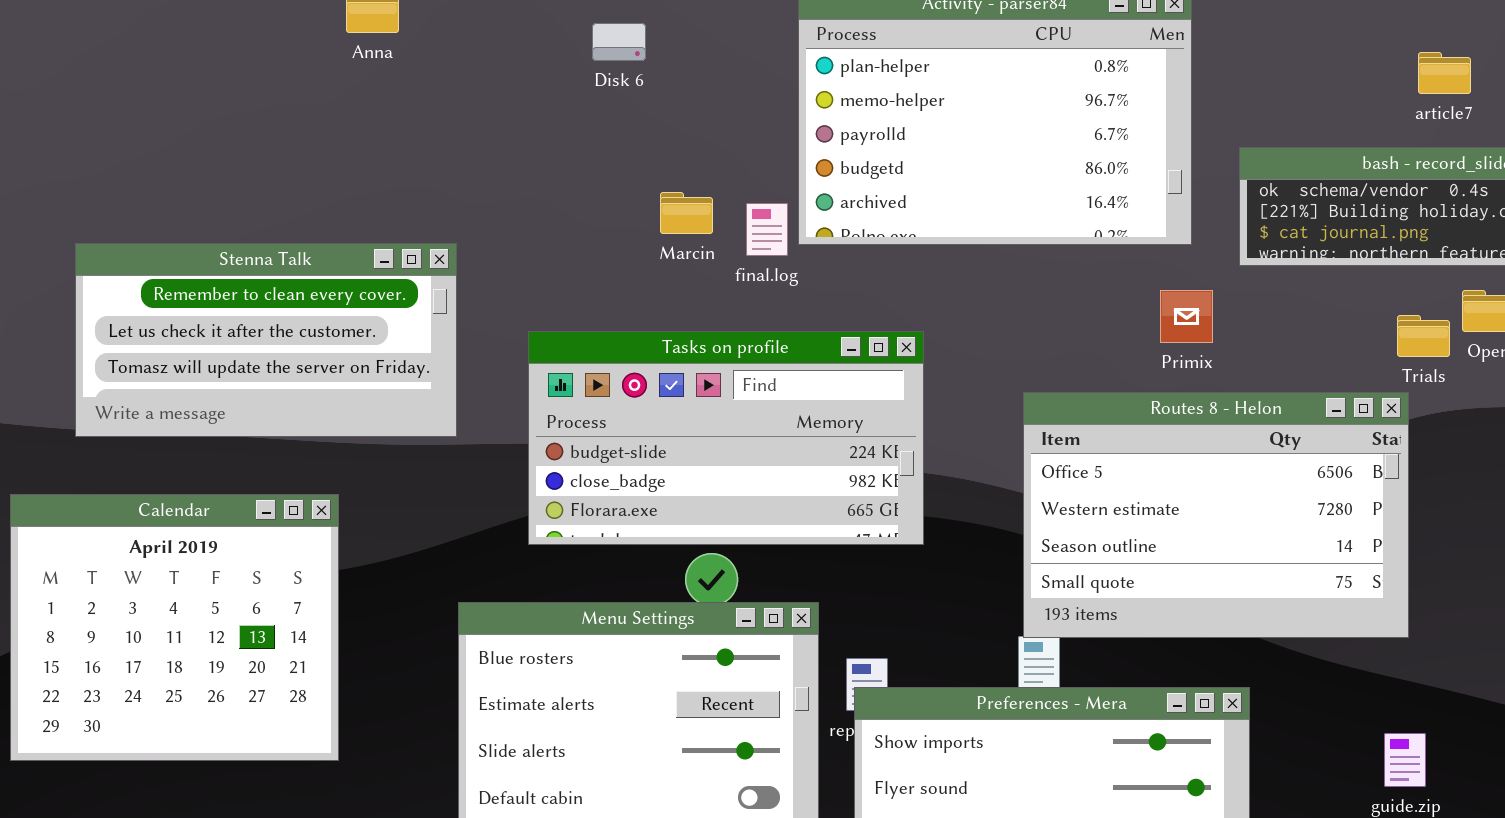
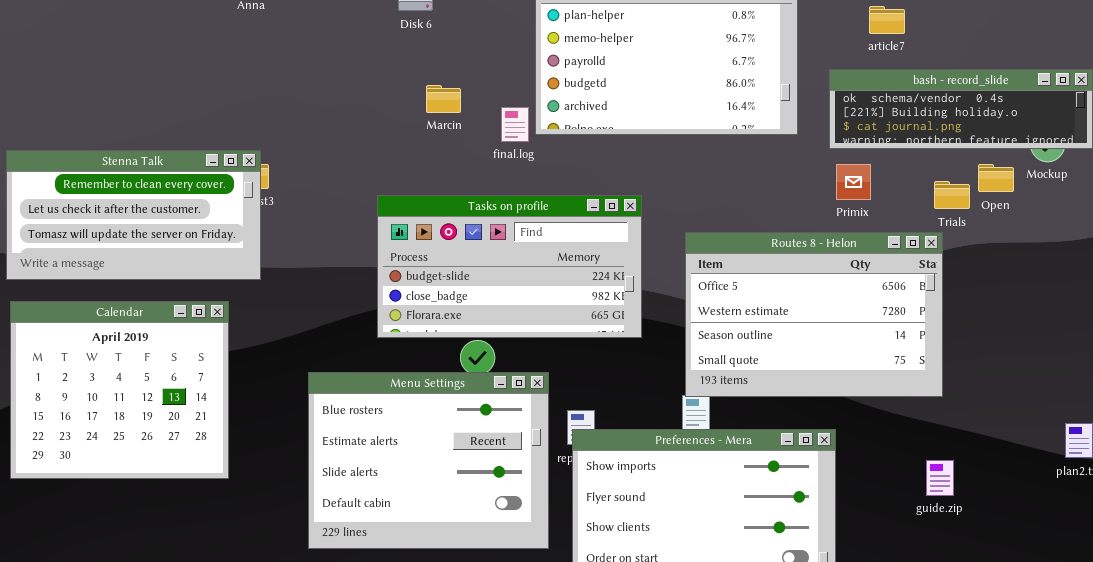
article7: [1418,52,1471,94] -> [869,6,905,34], moved
Marcin: [660,192,713,234] -> [426,85,461,113], moved
Stenna Talk: [75,243,457,437] -> [6,150,261,280], moved
Primix: [1160,290,1213,343] -> [836,164,871,200], moved
Tasks on profile: [528,331,924,545] -> [377,195,642,338], moved

